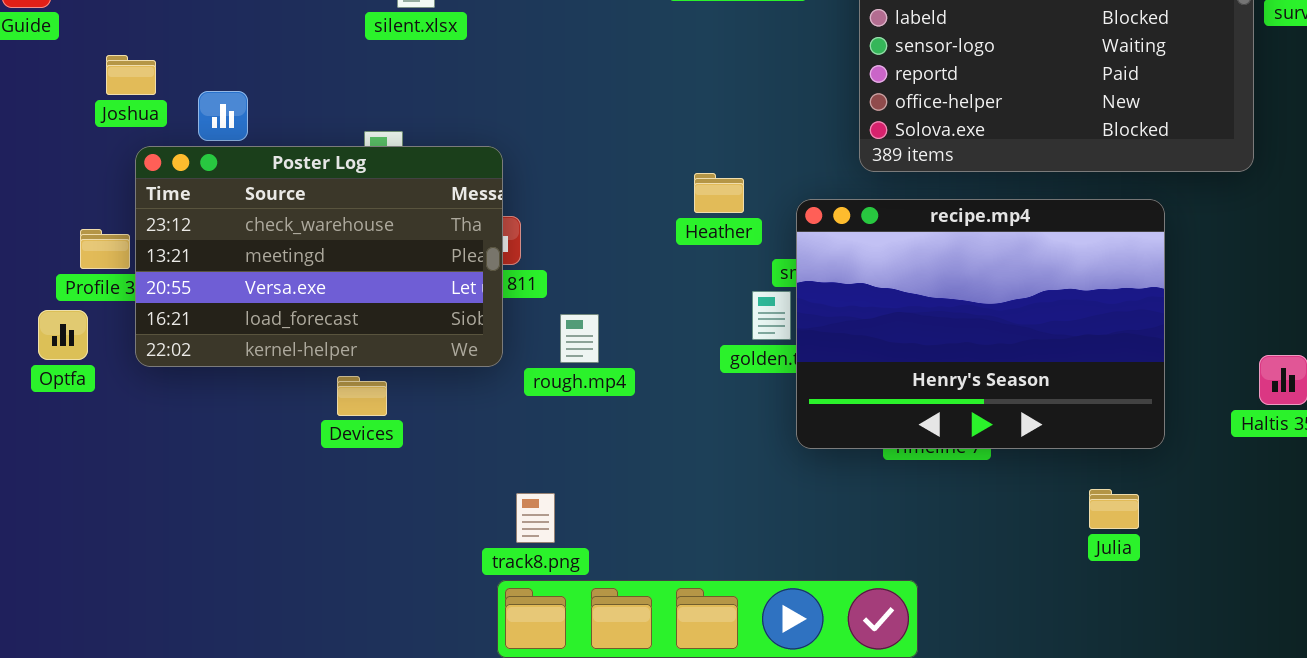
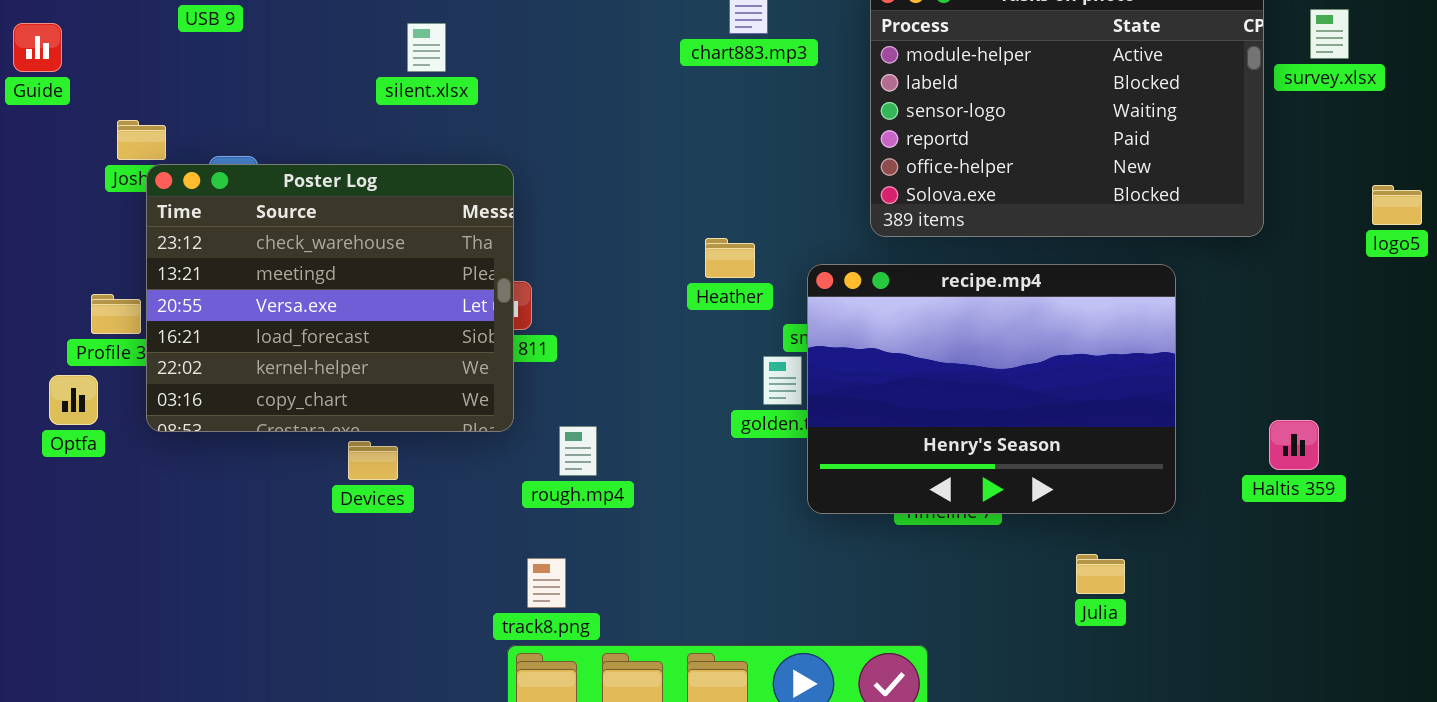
Poster Log: [135,146,503,367] -> [146,164,514,432], resized
rough.mp4: [560,314,599,363] -> [559,426,597,476], moved
Julia: [1089,489,1139,529] -> [1076,554,1125,594], moved

